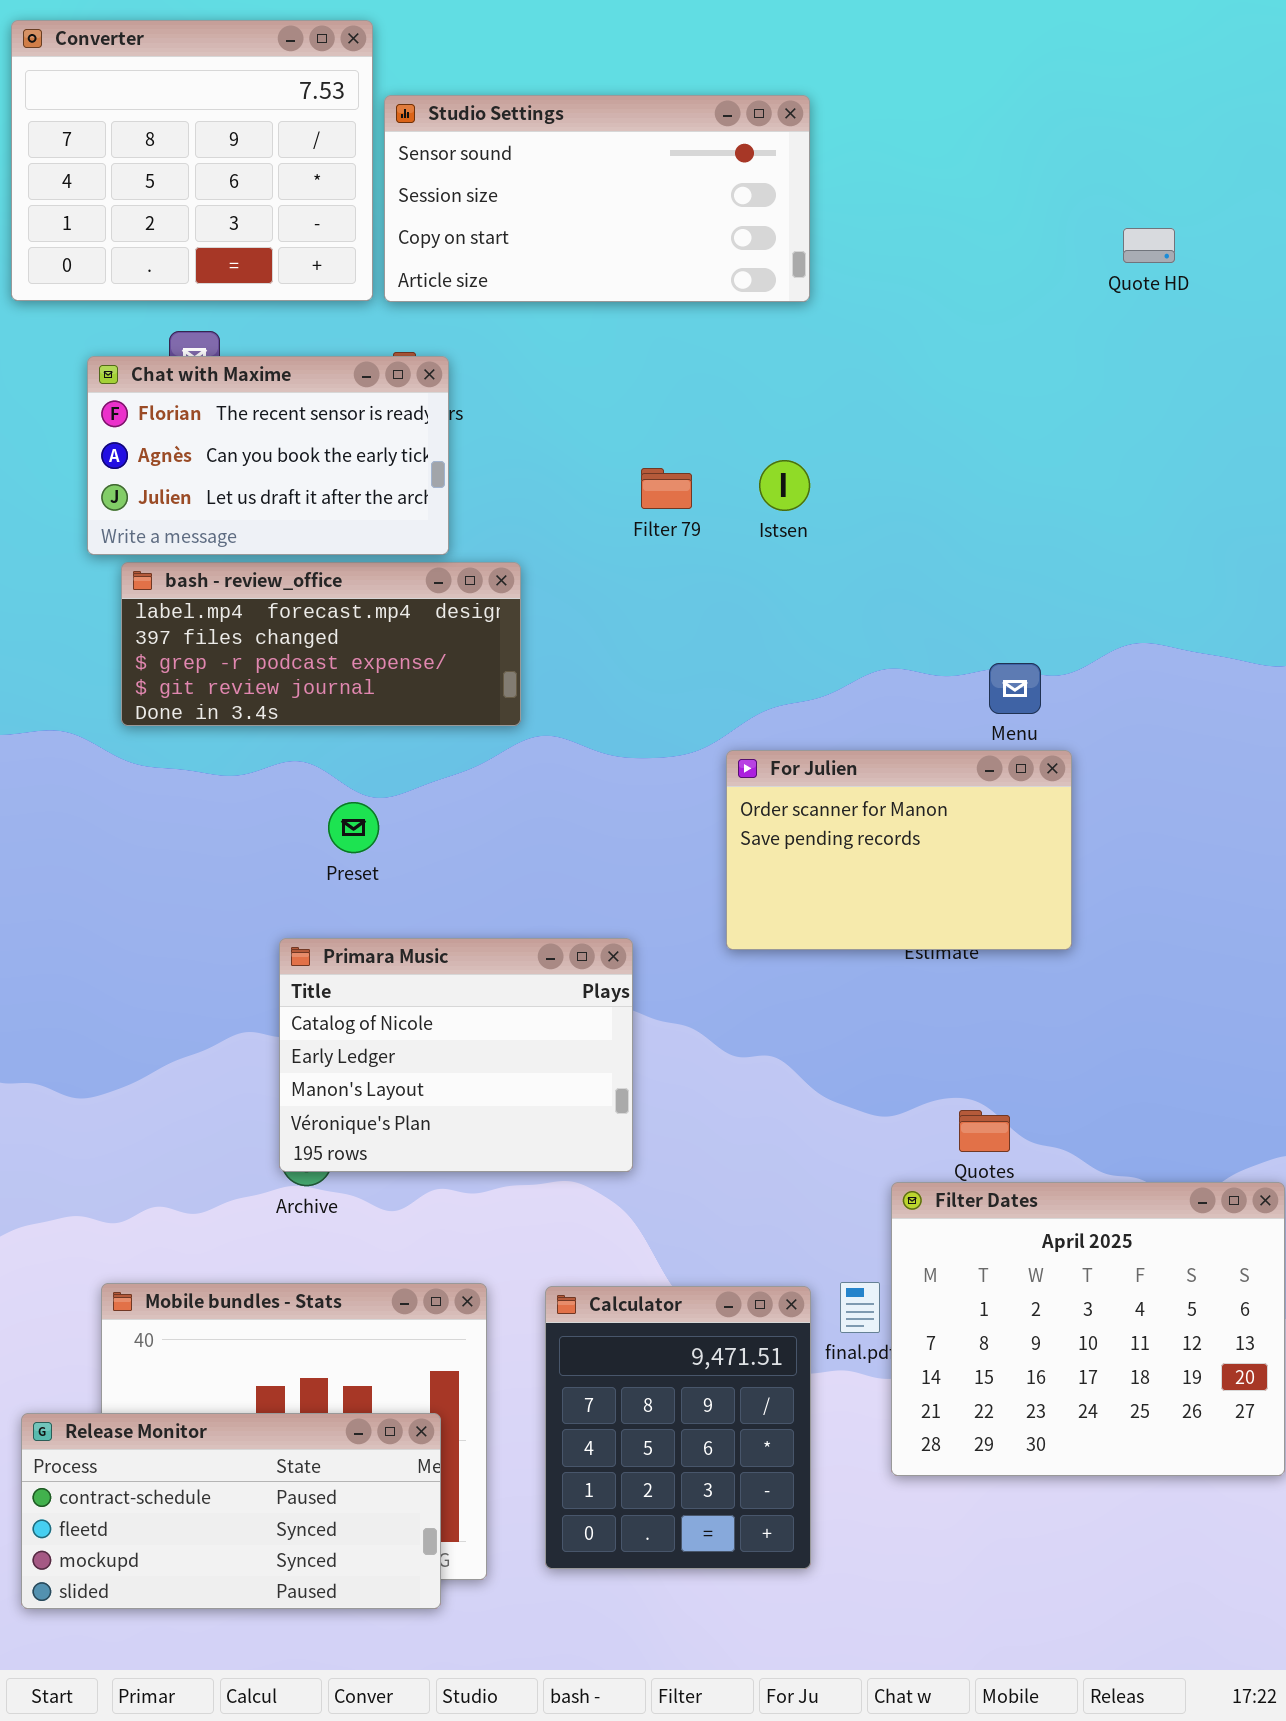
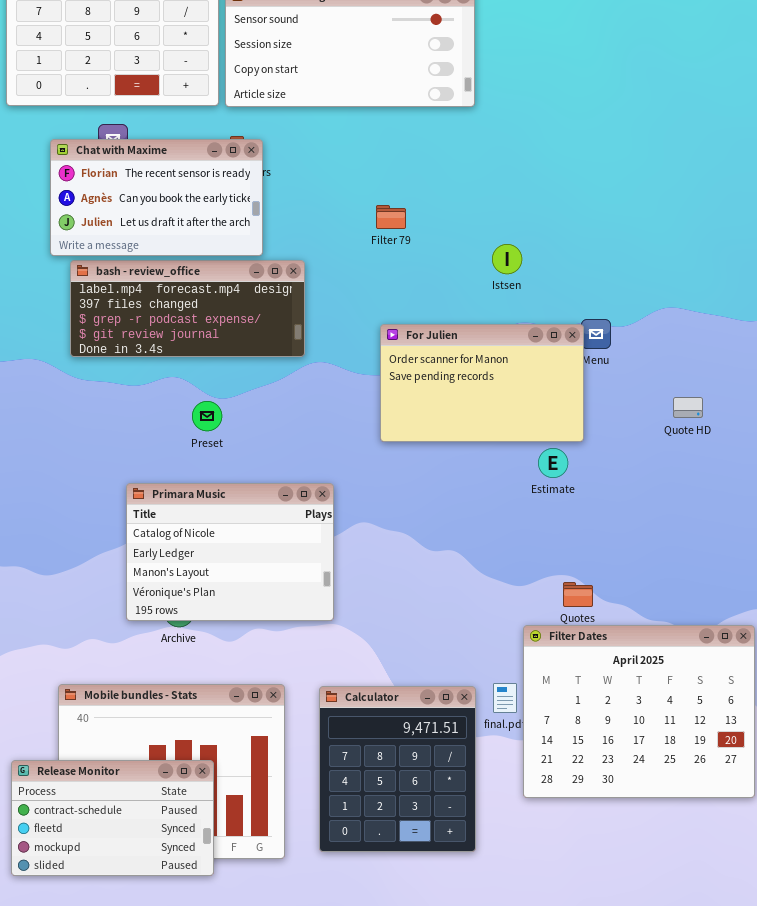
Quote HD: [1123,228,1175,263] -> [673,397,703,418], moved
Istsen: [759,460,810,511] -> [492,244,522,274], moved
For Julien: [726,750,1072,950] -> [380,324,584,442], moved
Primara Music: [279,938,633,1172] -> [126,483,334,621], moved
Release Monitor: [21,1413,441,1609] -> [11,760,214,876], resized

